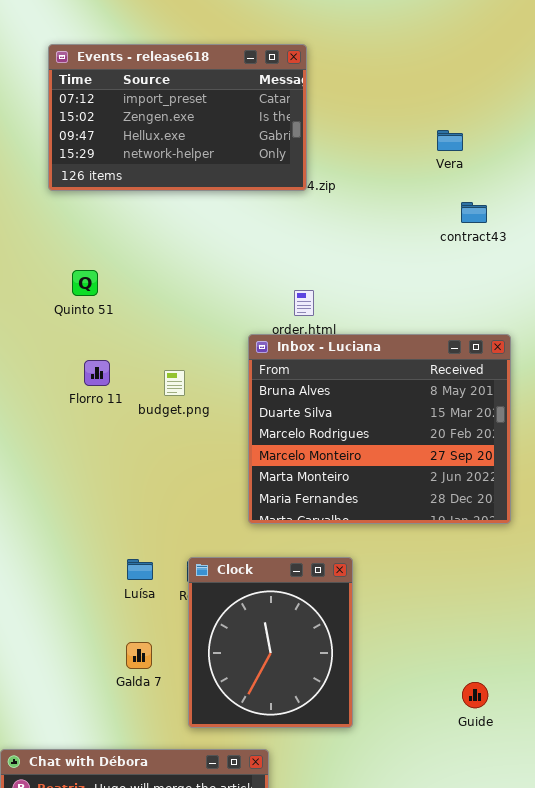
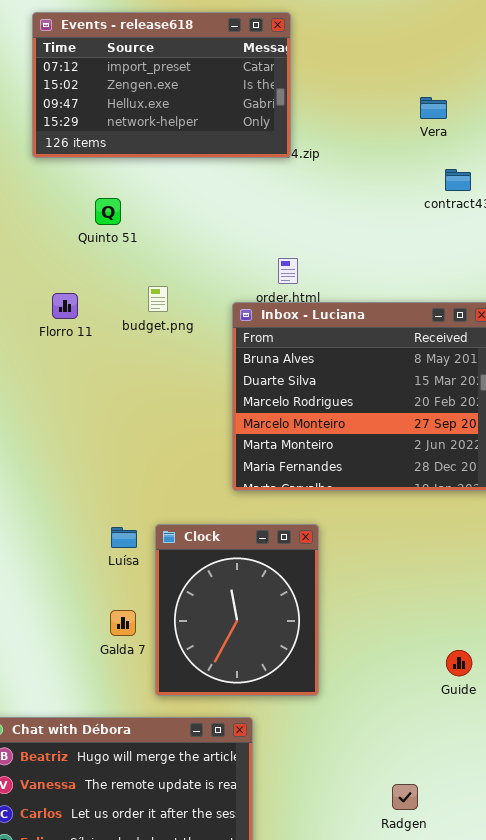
Quinto 51: [72,270,98,296] -> [95,198,121,225], moved
Florro 11: [84,360,110,386] -> [52,293,78,319], moved
budget.png: [164,370,185,396] -> [148,286,168,312], moved
Clock: [188,557,353,728] -> [155,524,319,696], moved

